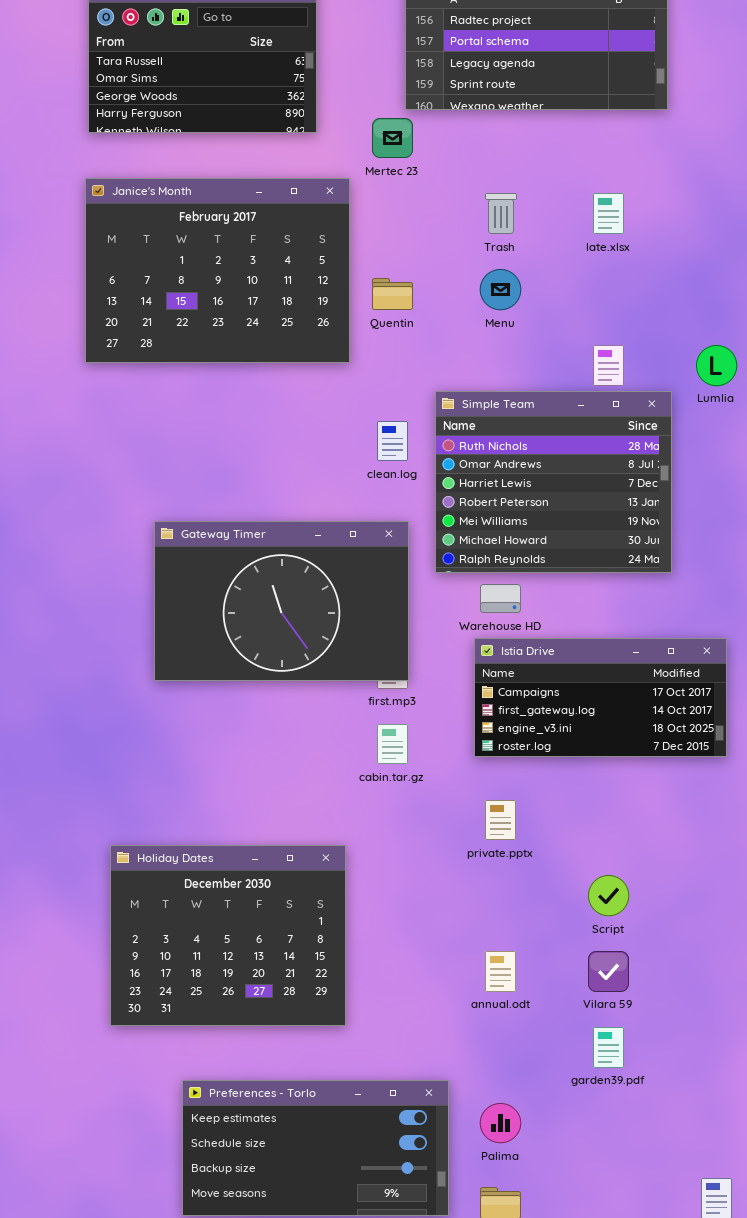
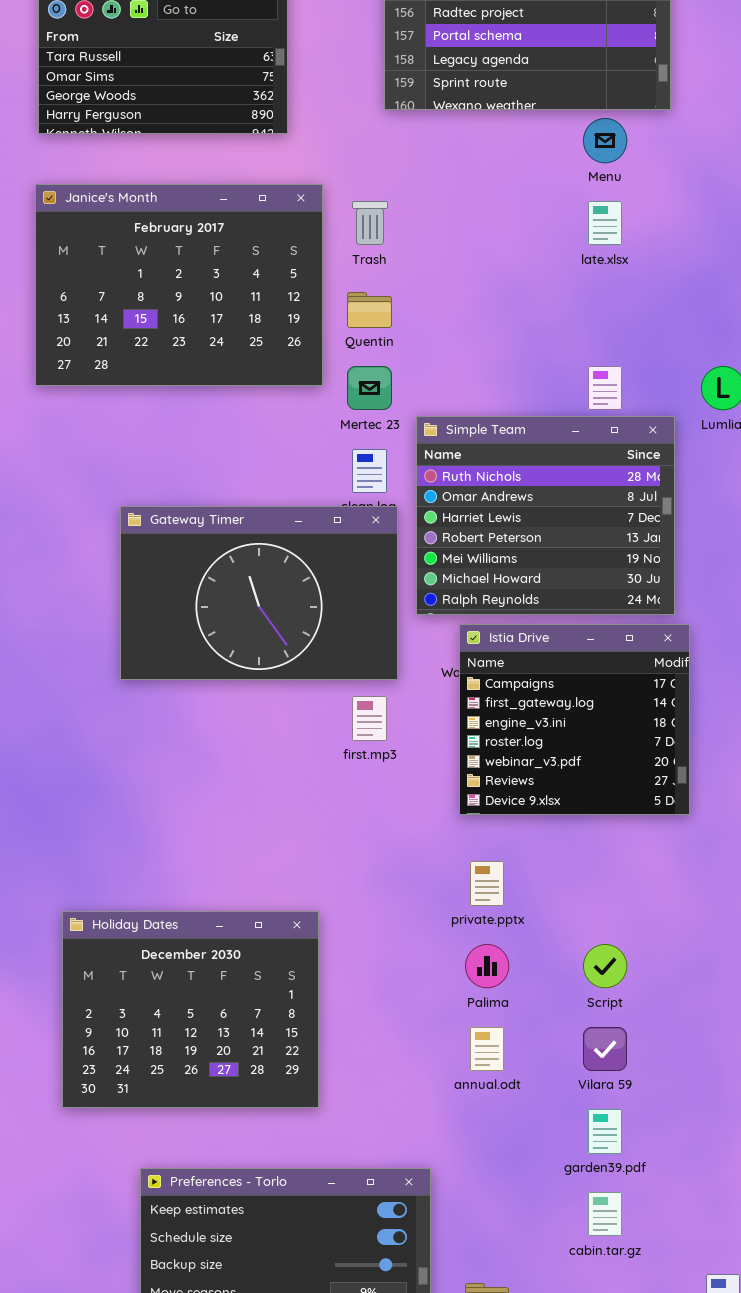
Mertec 23: [372,118,413,158] -> [347,366,392,410], moved
Trash: [485,193,517,234] -> [352,201,388,245], moved
Menu: [480,269,521,310] -> [583,118,627,163], moved
Gateway Timer: [154,521,409,681] -> [120,506,398,680], moved
Istia Drive: [474,638,727,757] -> [459,624,690,815], resized
cabin.tar.gz: [377,724,408,764] -> [588,1192,622,1236], moved
Palima: [480,1103,521,1143] -> [465,944,509,988], moved

